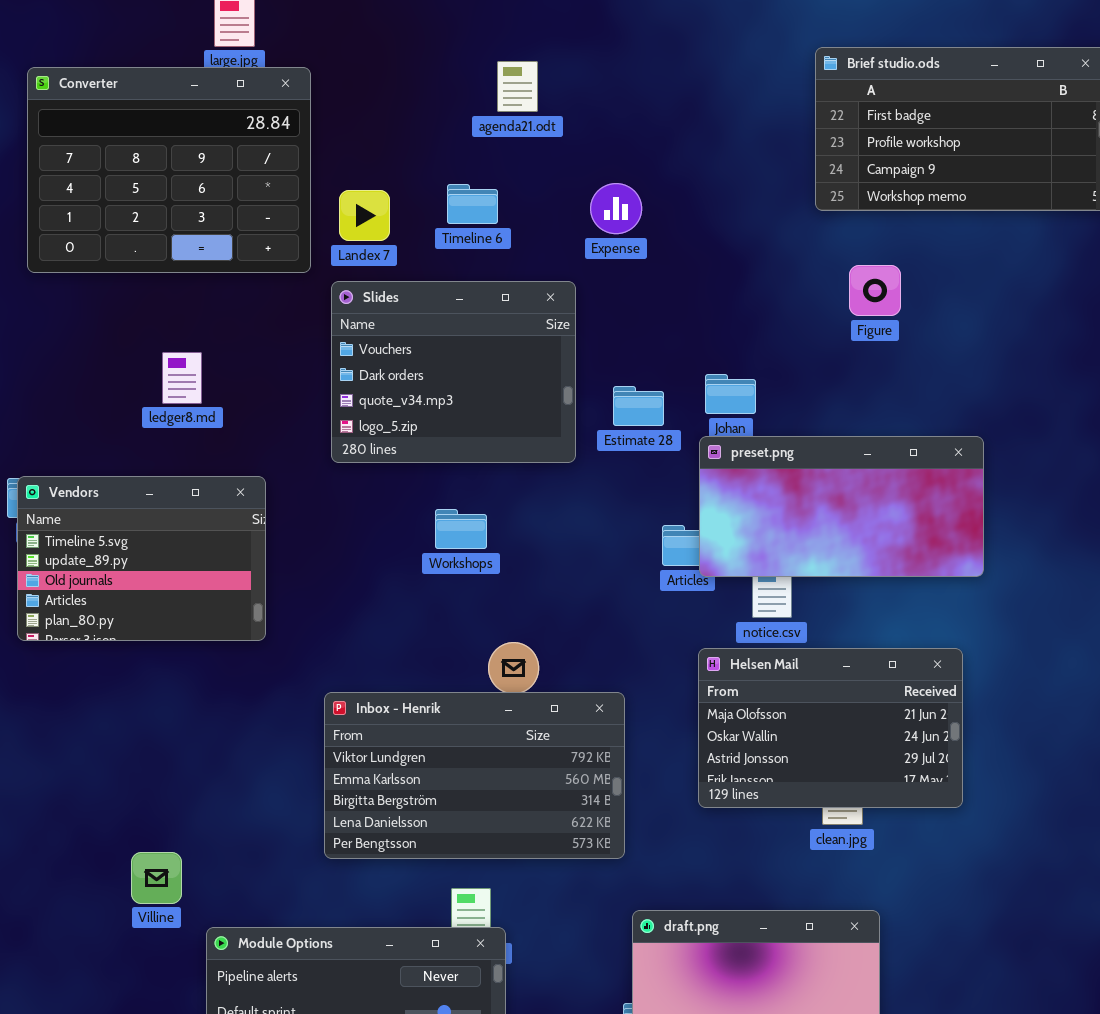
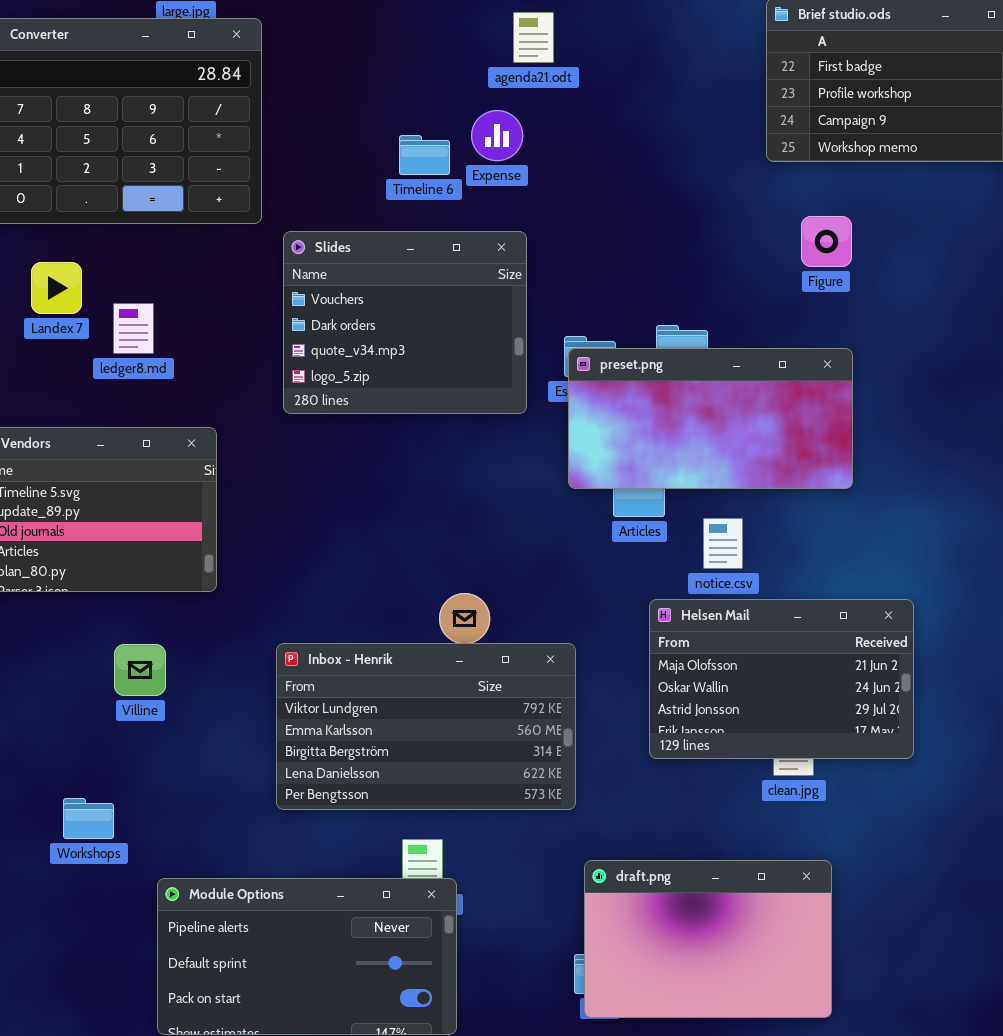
agenda21.odt: [497,61,538,112] -> [513,12,554,63], moved
Expense: [590,183,642,234] -> [471,110,523,161], moved
Landex 7: [339,190,390,241] -> [31,262,82,314], moved
preset.png: [699,436,984,577] -> [568,348,853,489], moved
Workshops: [435,509,487,549] -> [63,798,114,839], moved
Villine: [131,852,182,904] -> [114,644,166,696], moved

